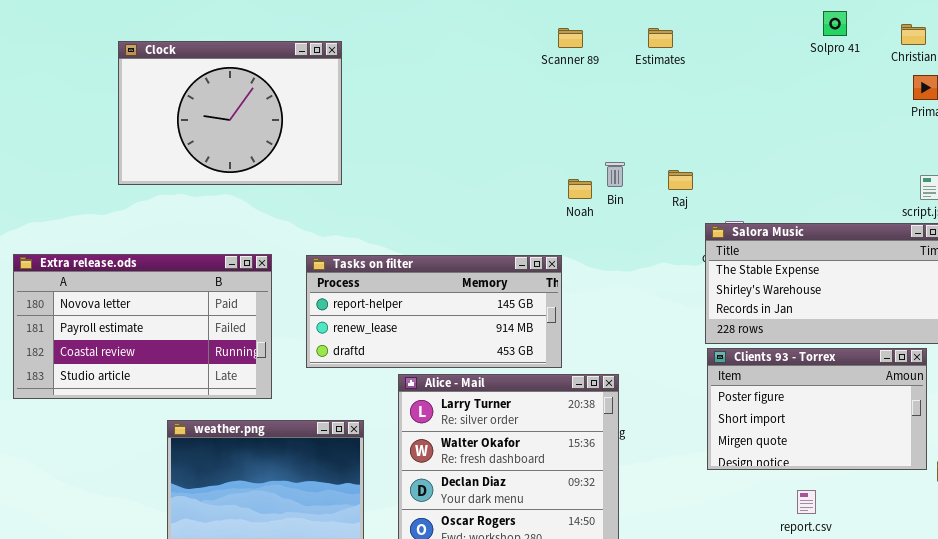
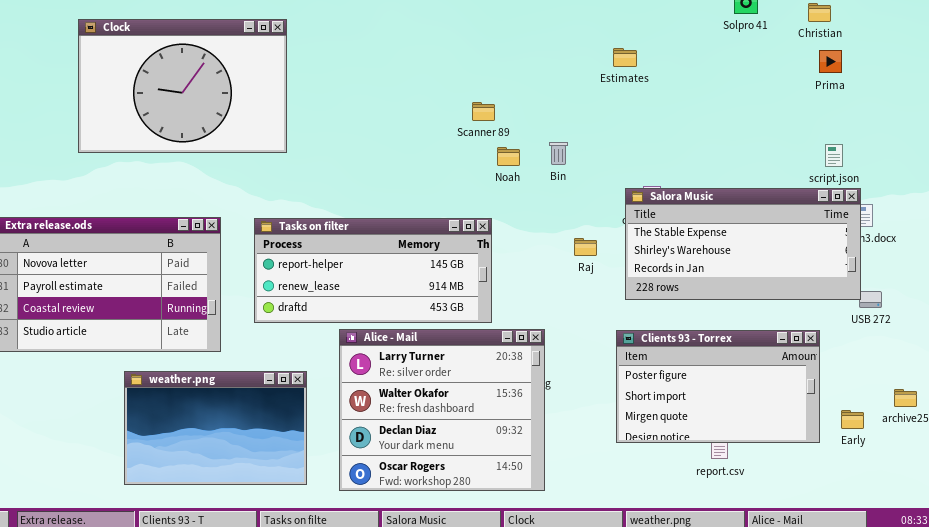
Scanner 89: [558,28,583,48] -> [472,102,495,121], moved
Estimates: [648,28,673,48] -> [613,48,637,67], moved
Bin: [605,162,625,187] -> [549,142,568,165], moved
Raj: [668,170,693,190] -> [574,238,597,256], moved
Clients 93 - Torrex: [707,348,927,470] -> [616,330,820,443], moved

